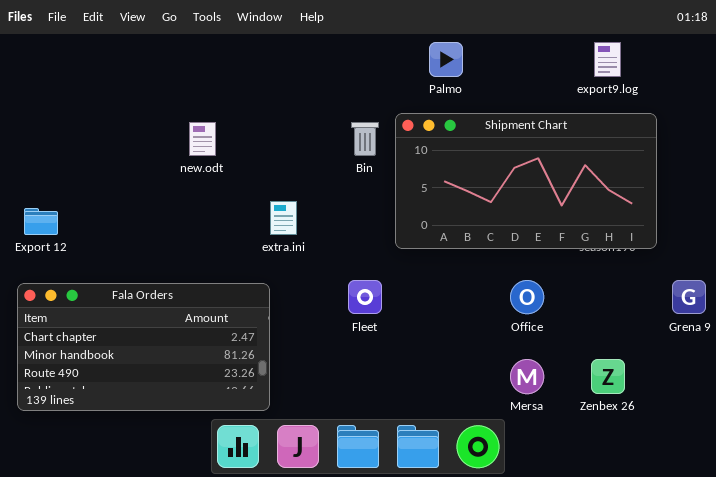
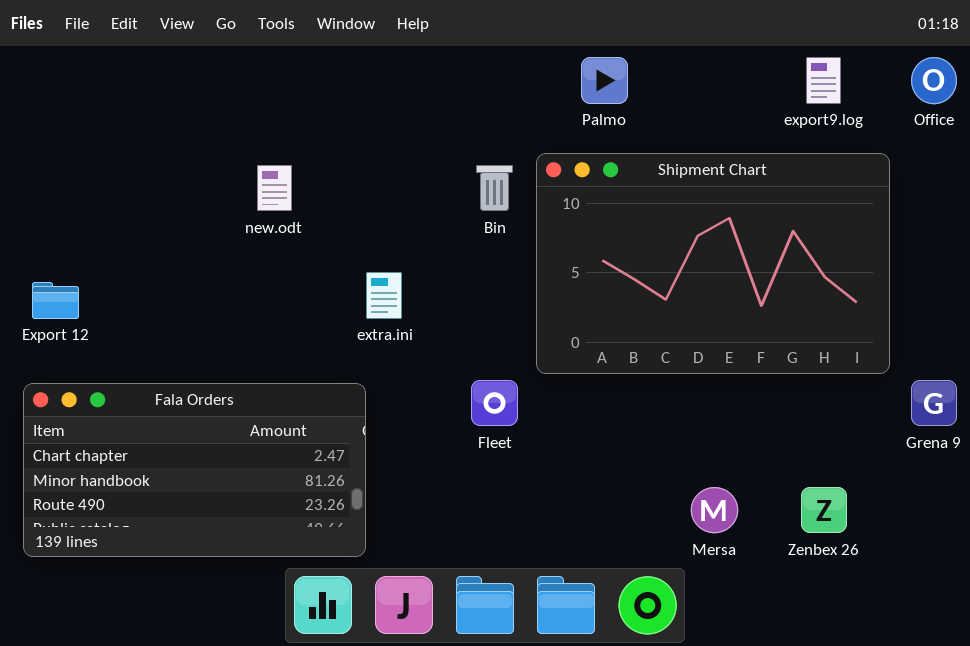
Shipment Chart: [395,113,657,249] -> [536,153,890,374], resized
Office: [510,280,544,314] -> [911,57,957,104], moved

